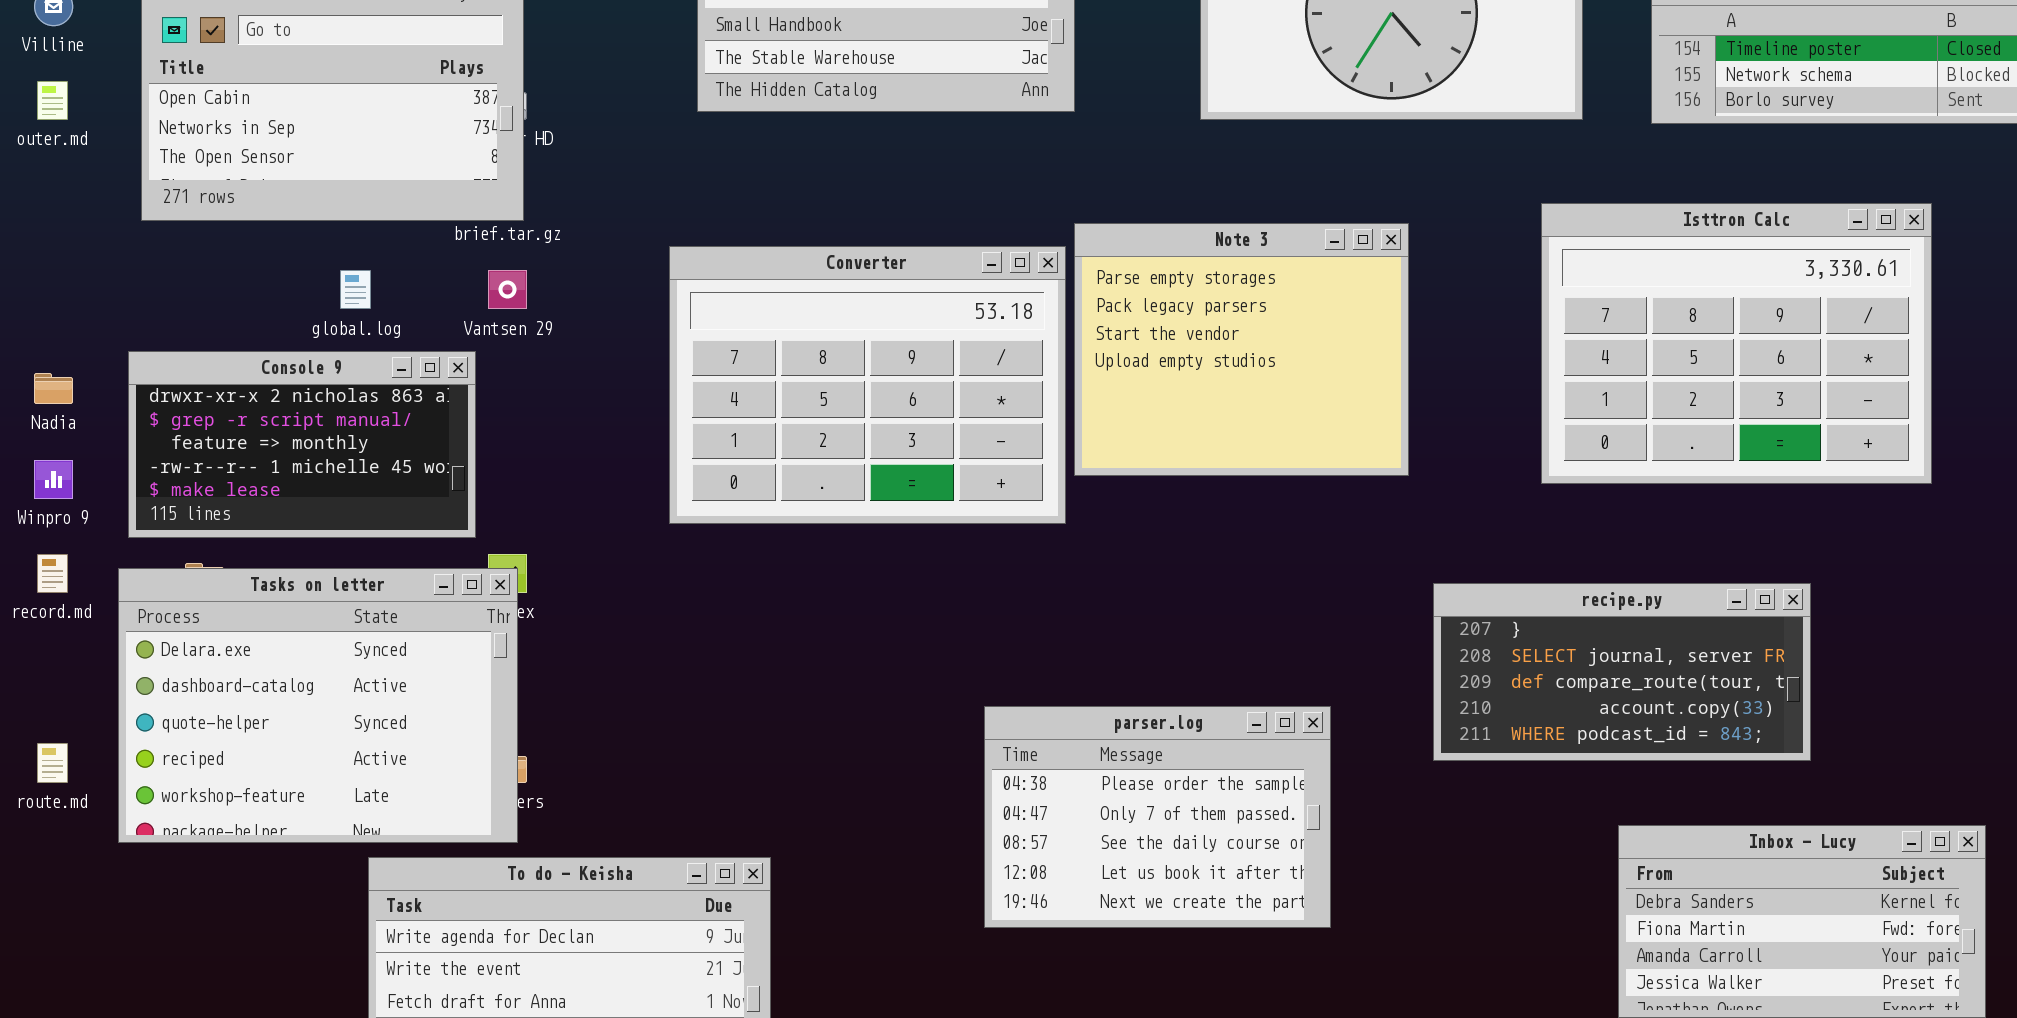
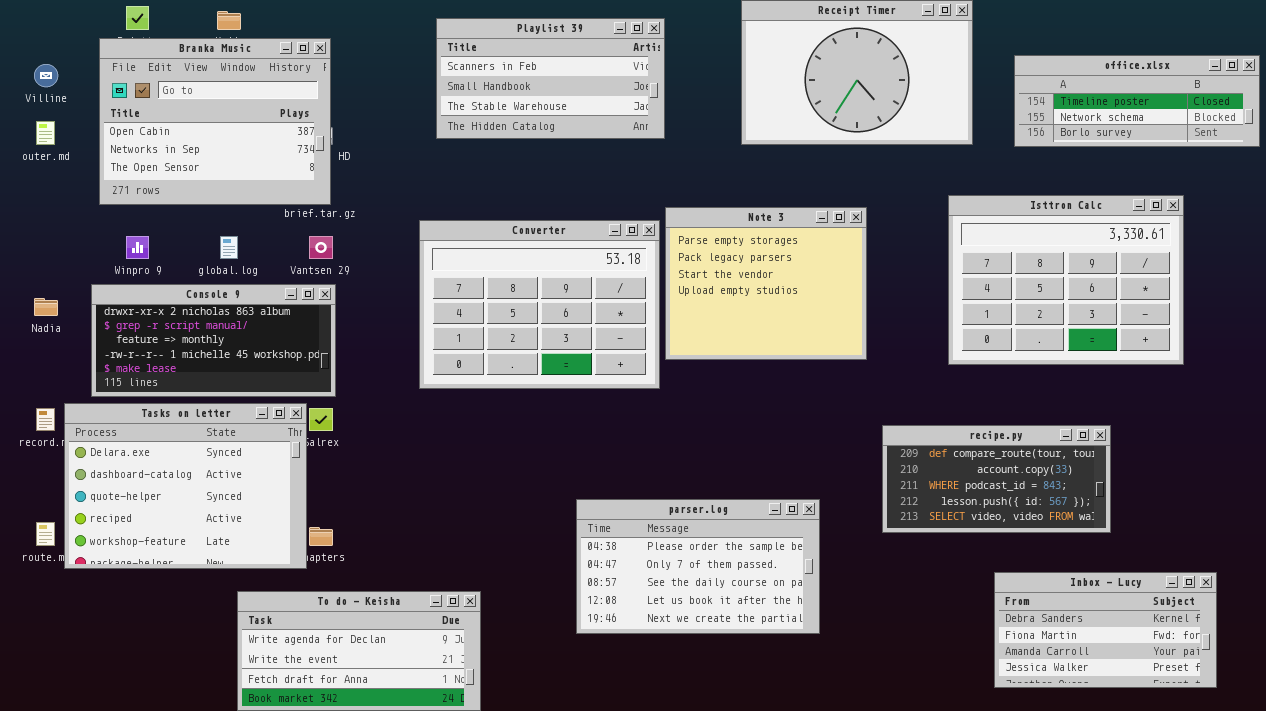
Console 9: [128,351,476,538] -> [91,284,336,397], resized
Winpro 9: [34,460,73,499] -> [126,236,149,259], moved
Tasks on letter: [118,568,518,843] -> [64,403,307,569], moved
recipe.py: [1433,583,1811,761] -> [882,425,1111,533], scrolled down 2 rows
parser.log: [984,706,1331,928] -> [576,499,820,634], resized

